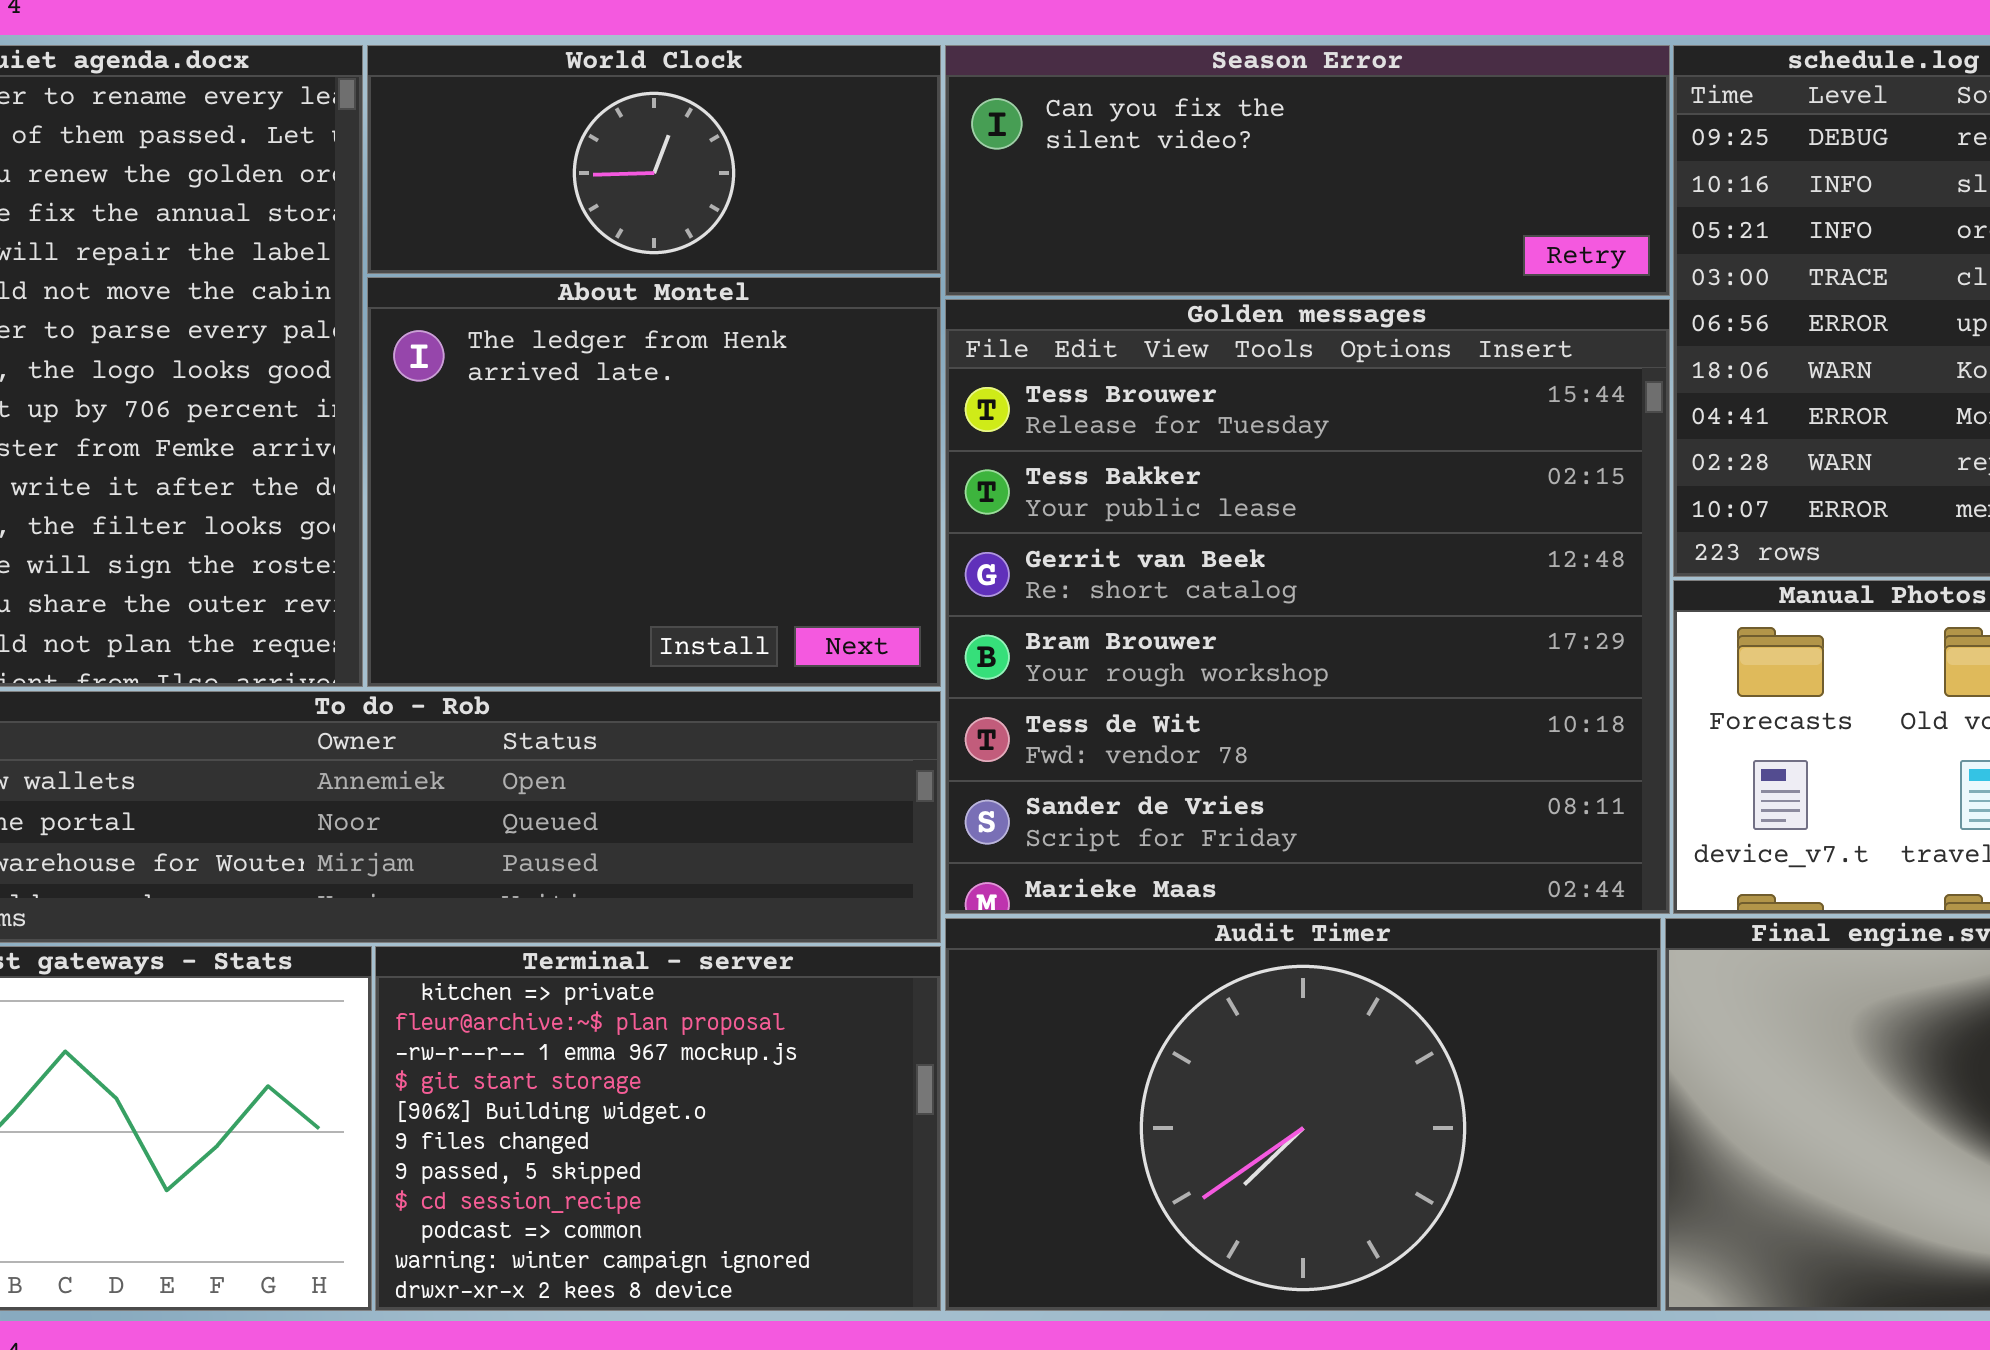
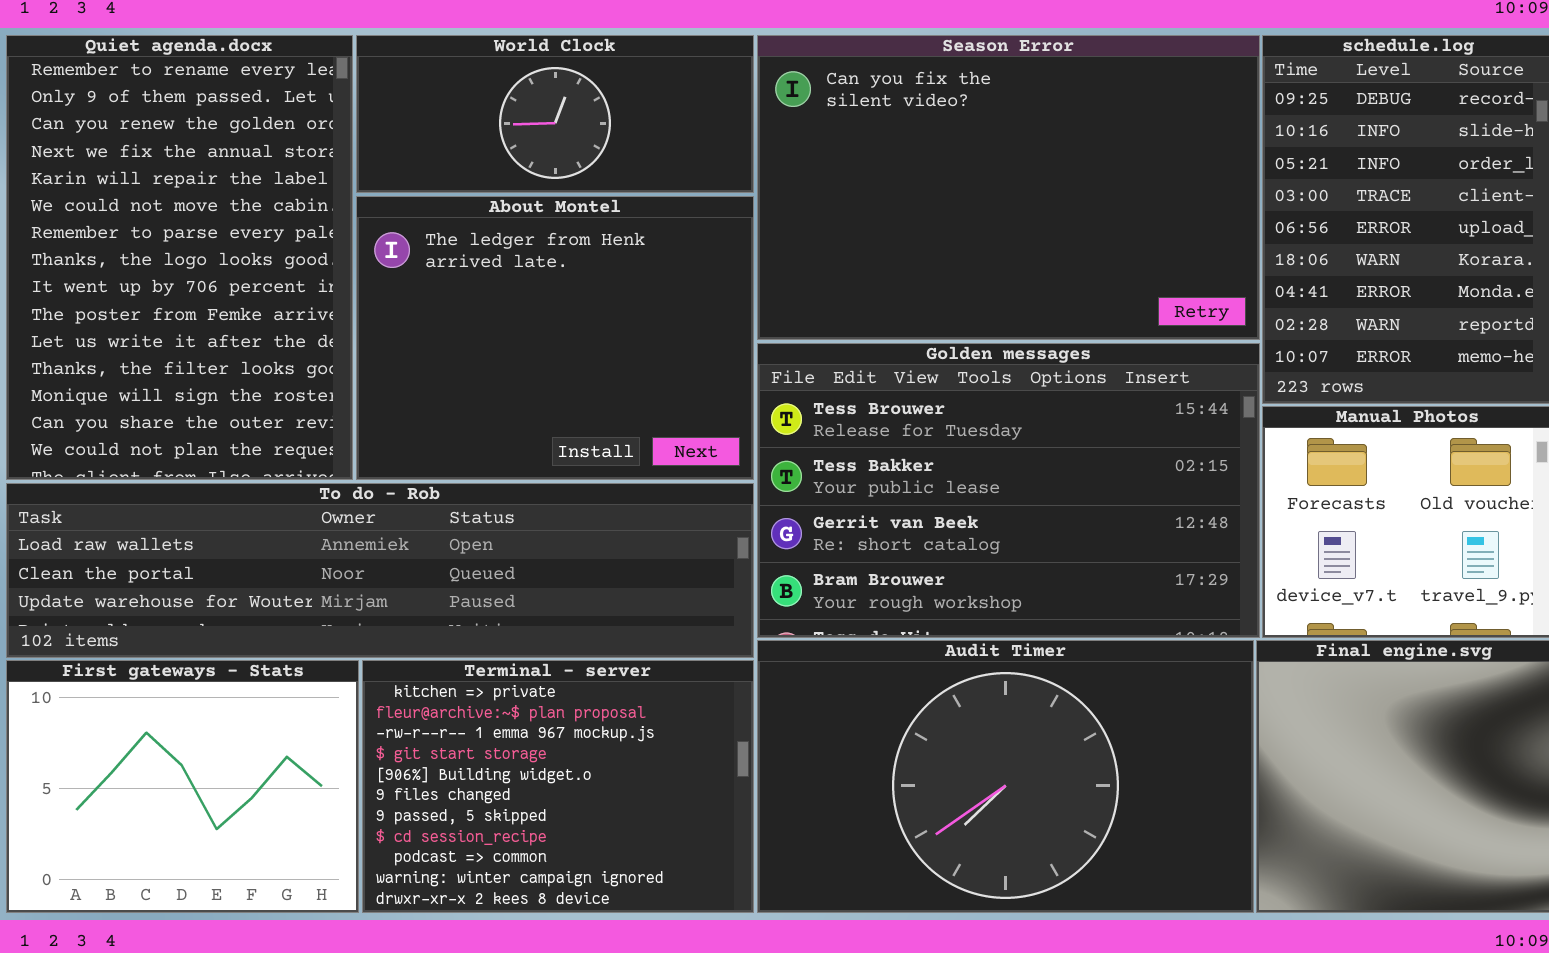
Season Error: [945,45,1670,296] -> [757,35,1260,340], resized
Golden messages: [945,299,1670,914] -> [757,343,1260,638], resized

